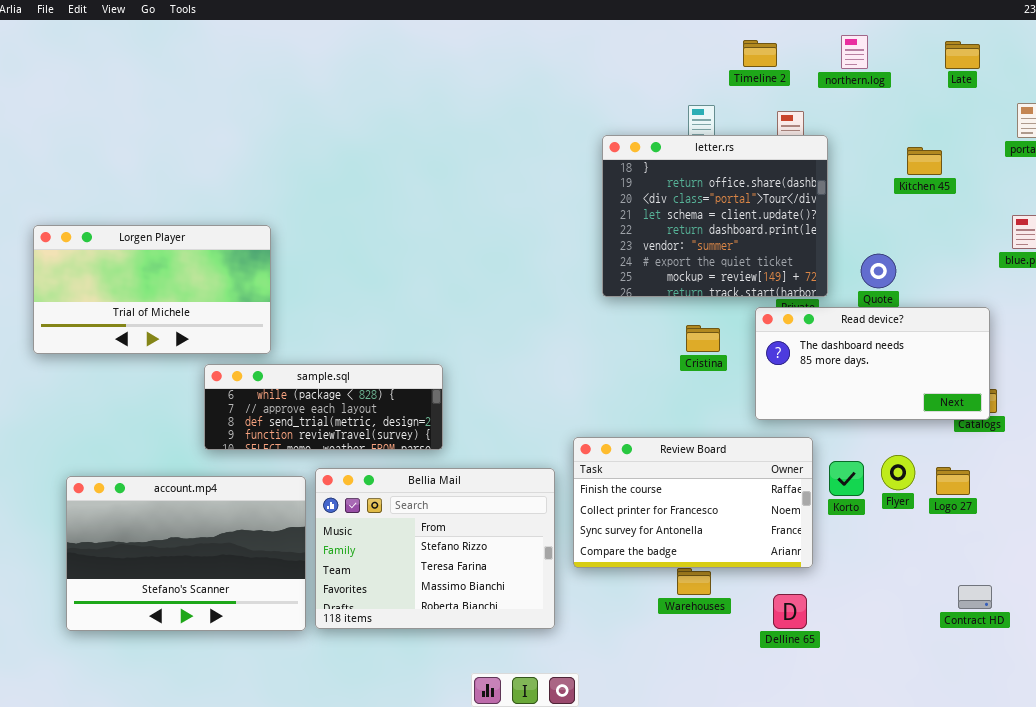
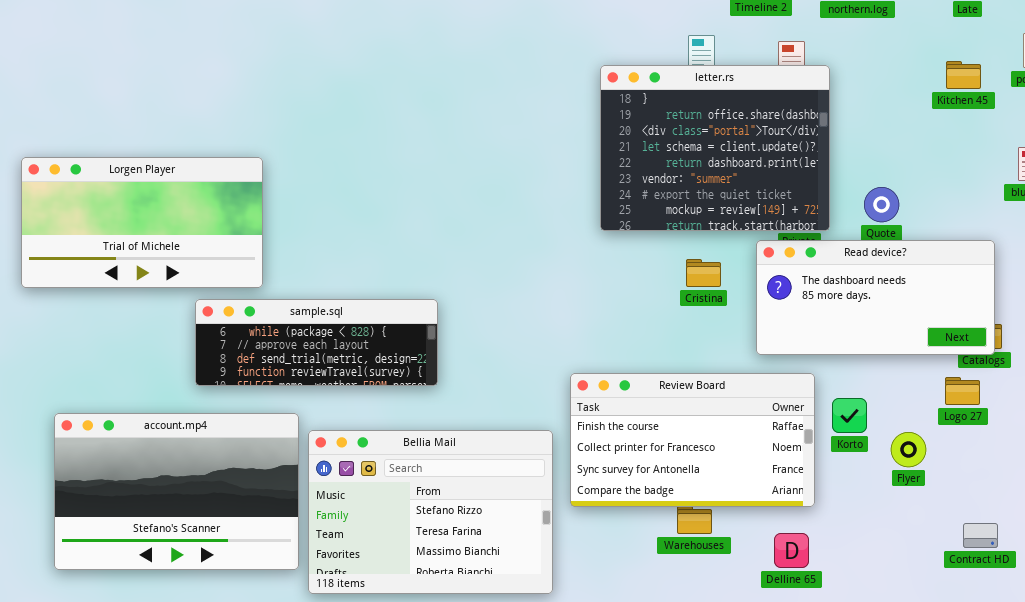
Kitchen 45: [907,147,942,175] -> [946,61,981,89], moved
Flyer: [881,455,915,490] -> [891,432,926,467], moved
Logo 27: [936,467,970,495] -> [945,377,980,405], moved
Bellia Mail: [315,468,555,629] -> [308,430,553,594], moved

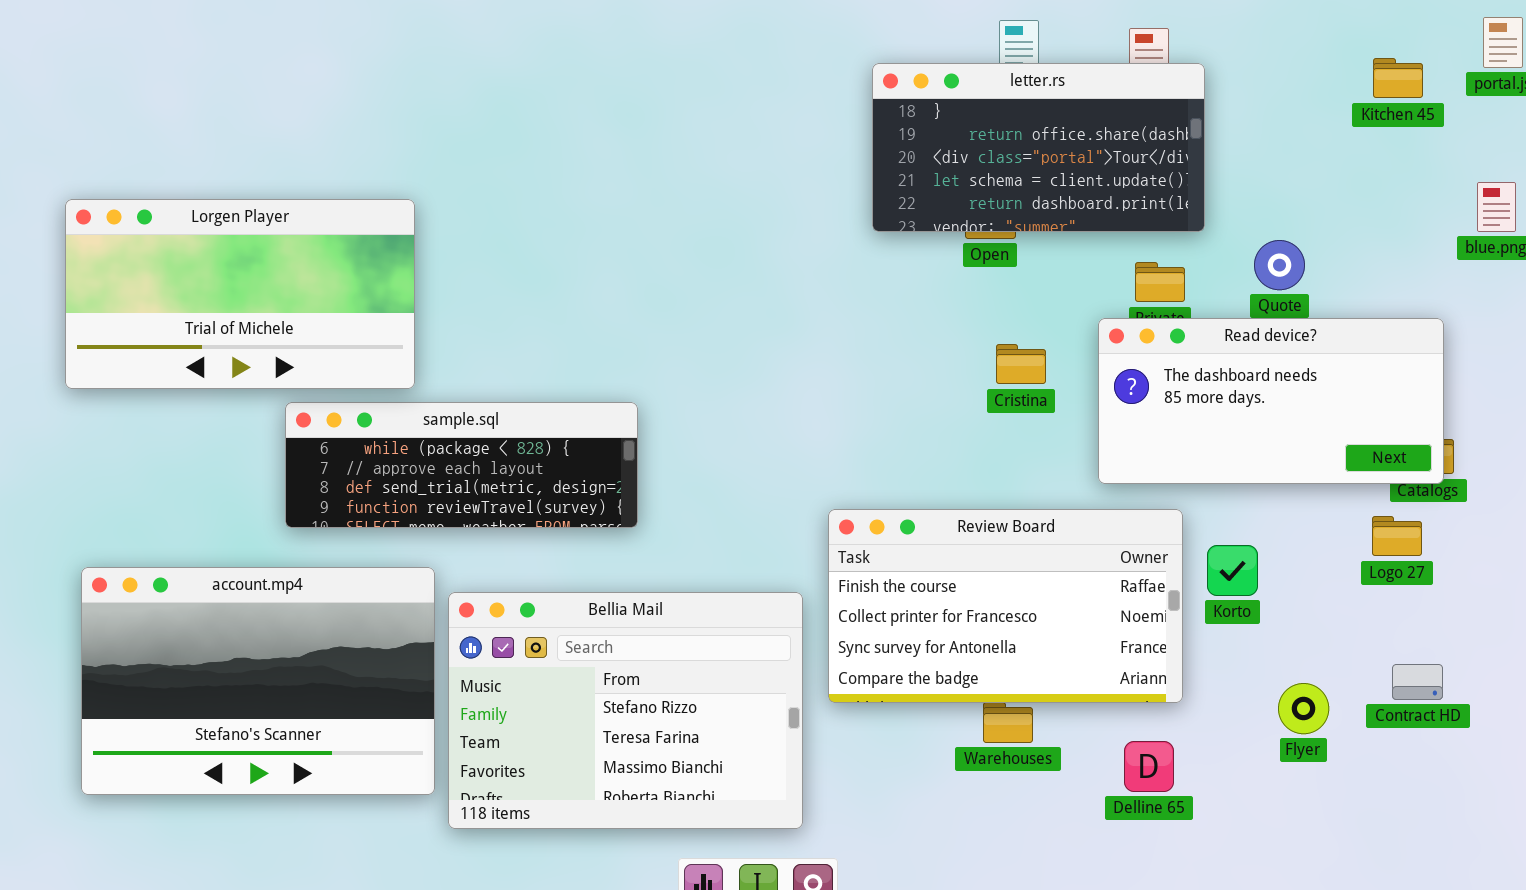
letter.rs: [600,65,830,231] -> [872,63,1205,232], resized
Lorgen Player: [21,157,263,288] -> [65,199,415,389], moved
Flyer: [891,432,926,467] -> [1278,683,1329,734], moved
Contract HD: [963,523,998,548] -> [1392,664,1443,700], moved

